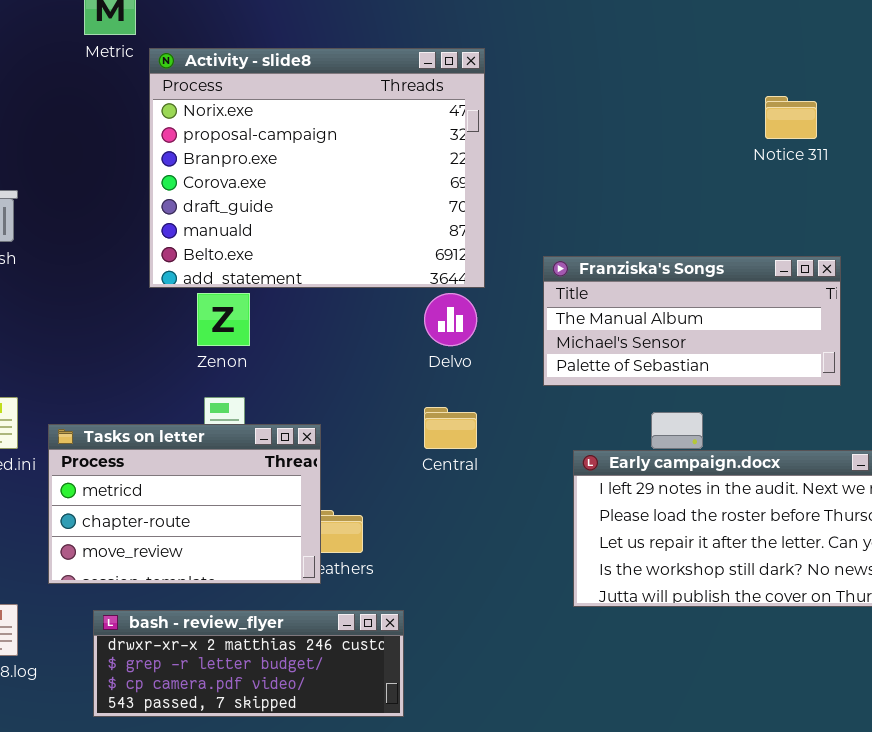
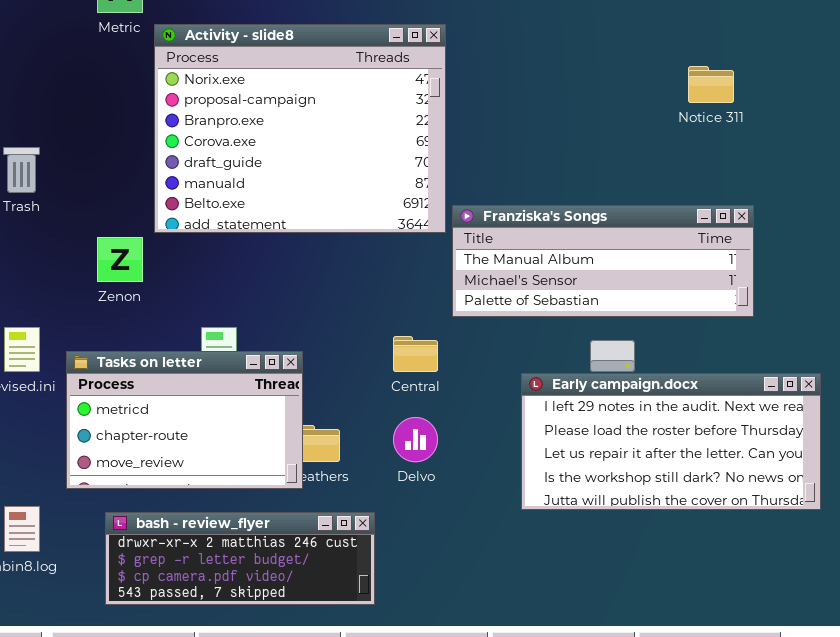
Franziska's Songs: [543,256,841,386] -> [452,205,754,317], resized
Zenon: [197,293,250,346] -> [97,237,143,282], moved
Delvo: [424,293,477,346] -> [393,417,438,462], moved

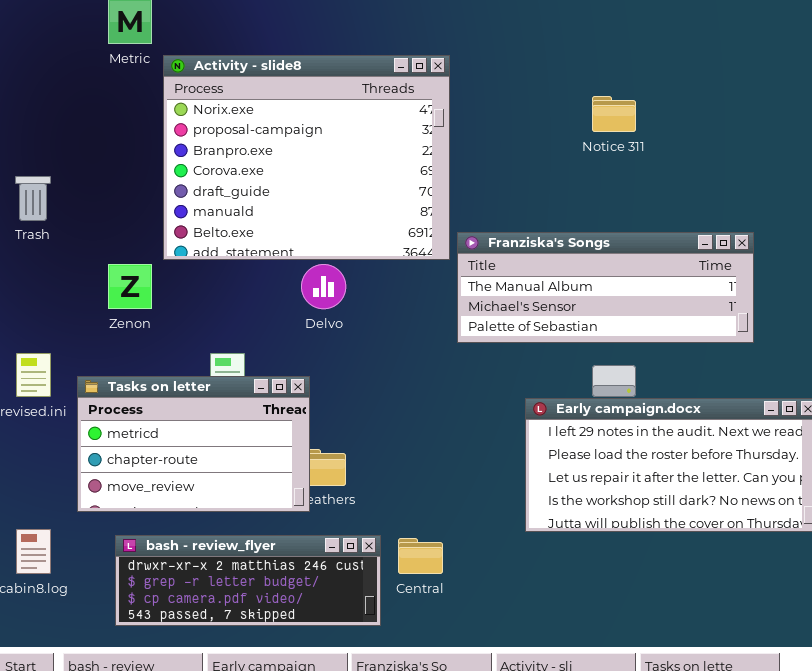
Notice 311: [688,66,734,103] -> [592,96,636,132], moved
Central: [393,336,438,372] -> [398,538,443,574], moved
Delvo: [393,417,438,462] -> [301,264,346,309], moved

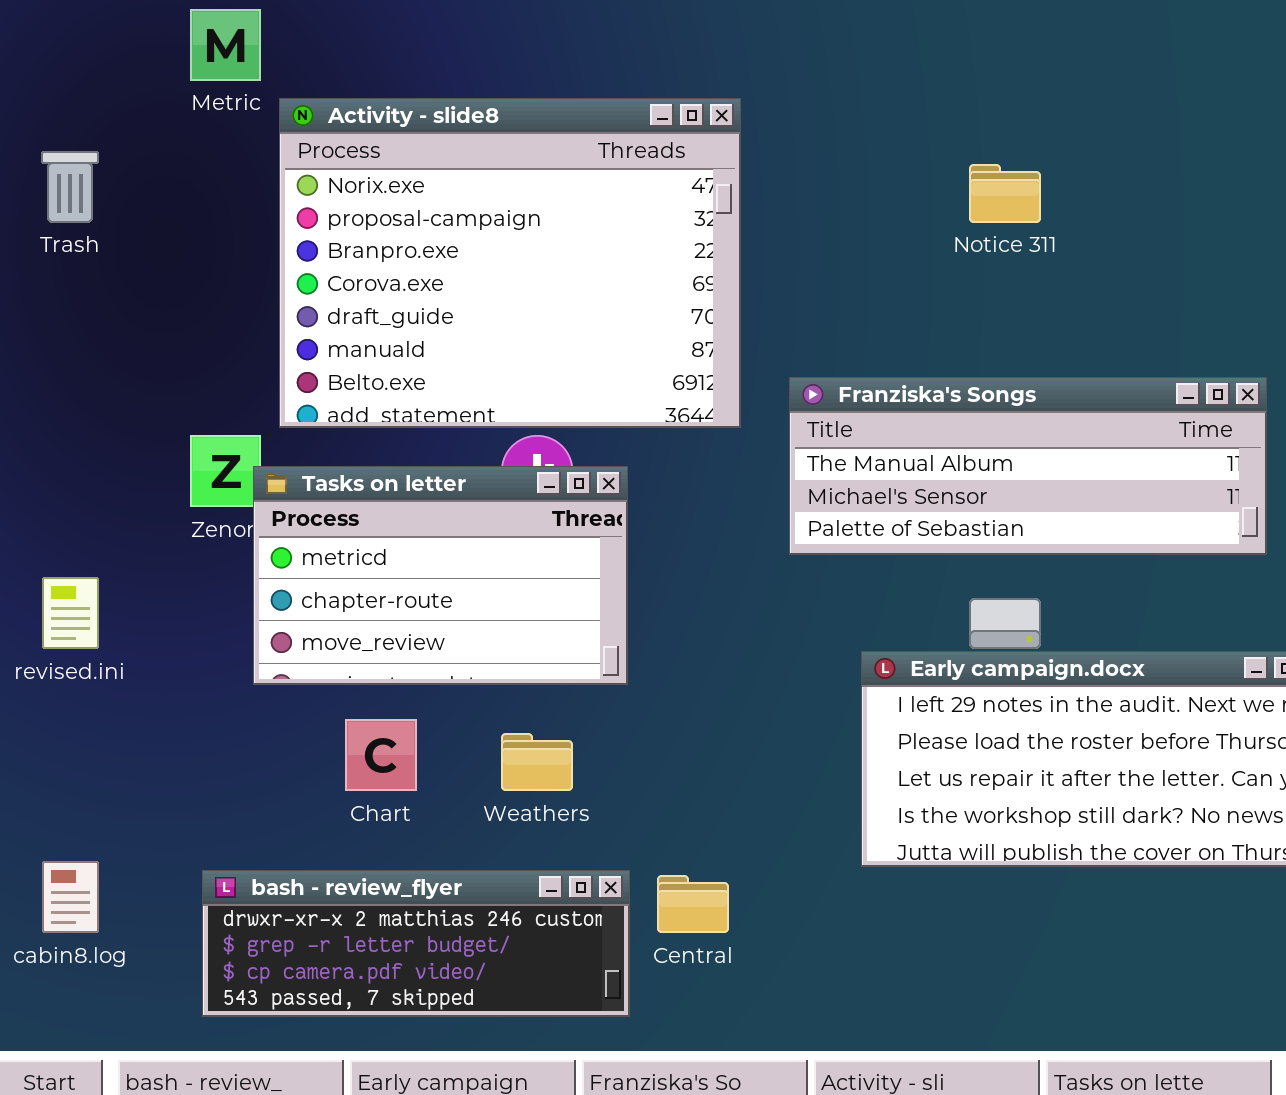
Trash: [15,176,51,221] -> [41,151,99,223], moved
Franziska's Songs: [457,232,754,343] -> [789,377,1267,555], moved
Tasks on letter: [77,376,310,512] -> [253,466,628,685], moved

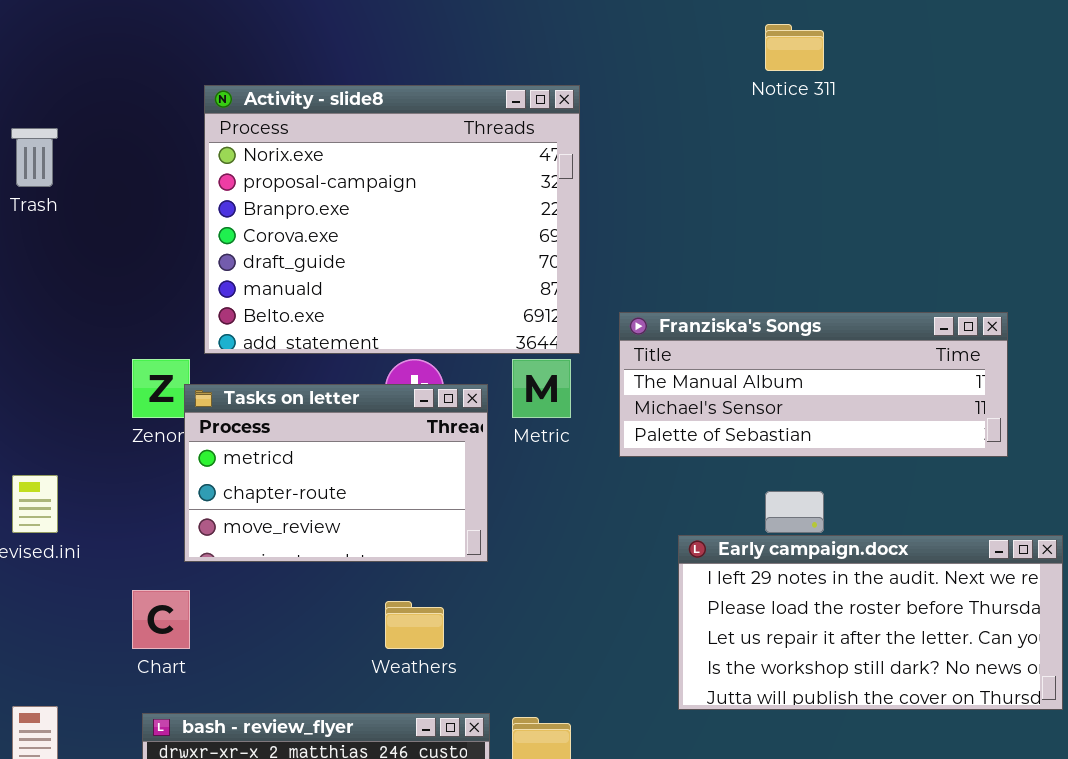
Metric: [190,9,261,81] -> [512,359,571,418], moved
Notice 311: [969,164,1041,223] -> [765,24,824,71], moved
Chart: [345,719,417,791] -> [132,590,190,649], moved

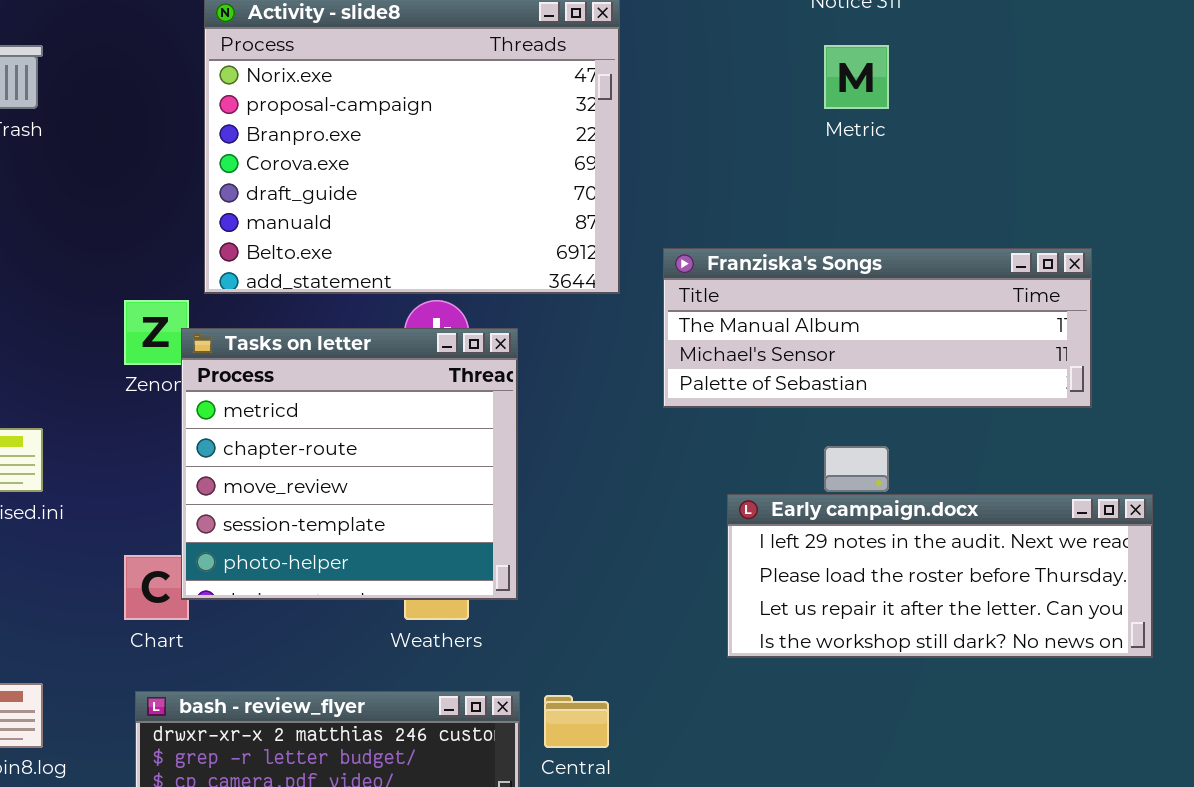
Metric: [512,359,571,418] -> [824,45,889,109], moved
Tasks on letter: [184,384,488,562] -> [181,328,518,600], resized
Early campaign.docx: [678,535,1063,710] -> [727,494,1153,658], resized

